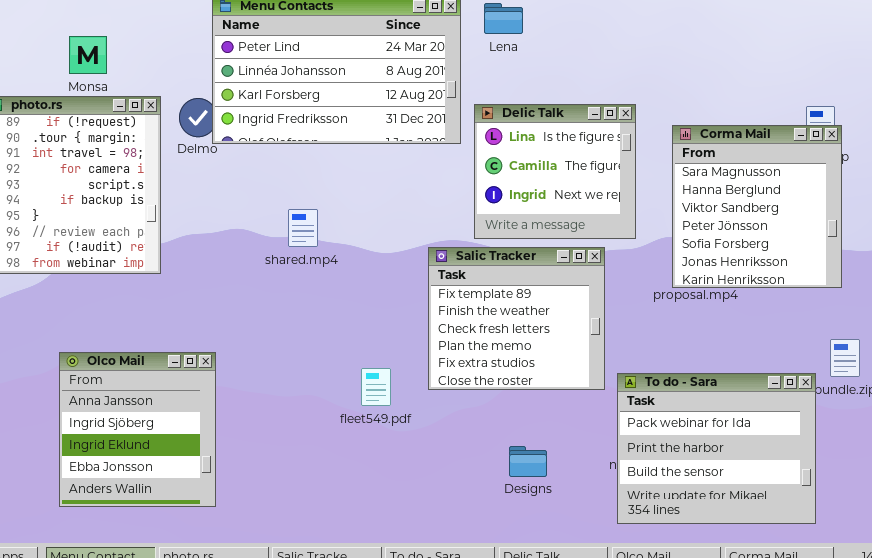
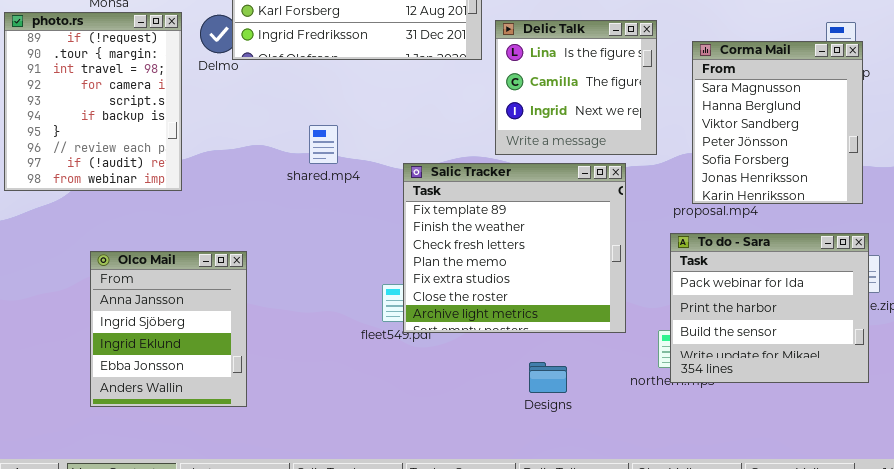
Salic Tracker: [428,247,605,390] -> [403,163,626,333], resized
Olco Mail: [59,352,216,507] -> [90,251,247,407], moved
To do - Sara: [617,373,816,524] -> [670,233,869,383], moved

